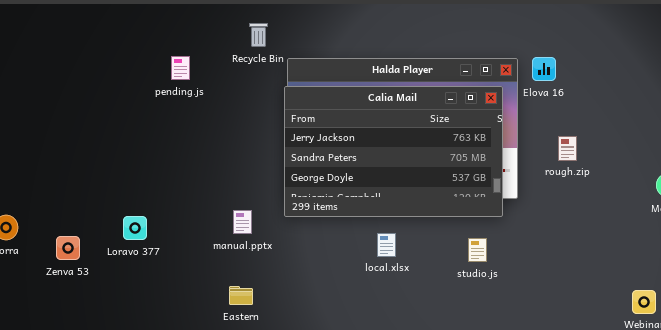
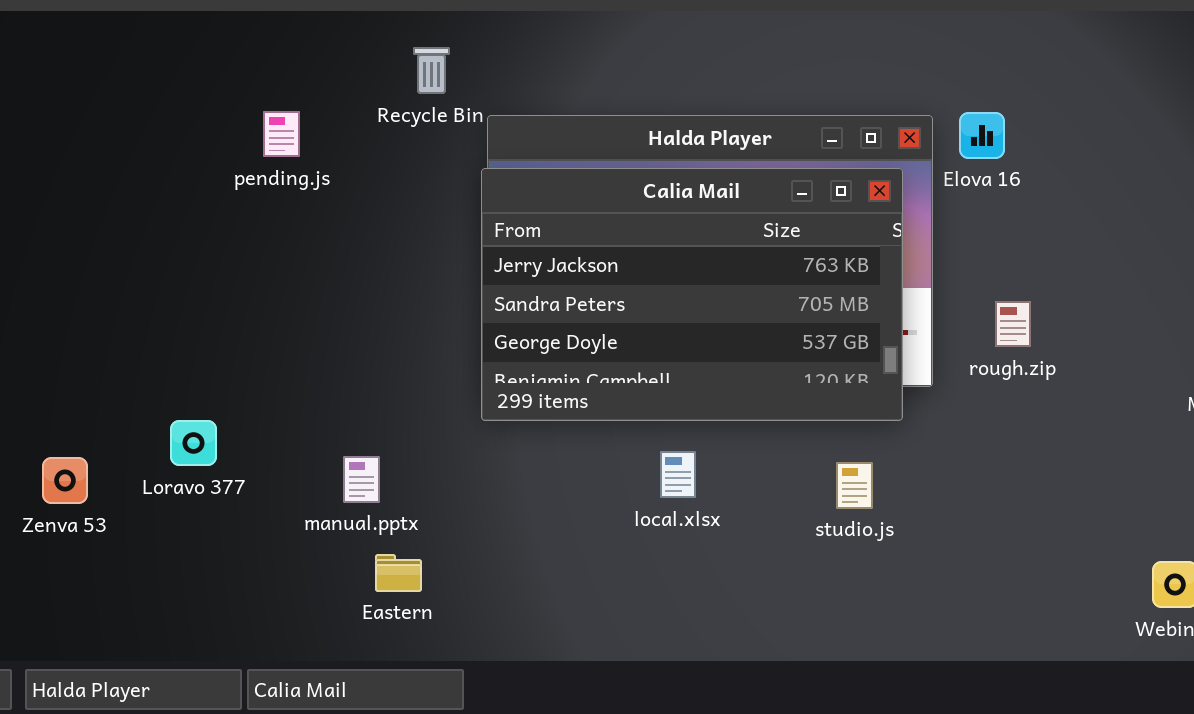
rough.zip: [558,136,577,161] -> [995,301,1031,347], moved
manual.pptx: [233,210,252,234] -> [343,456,380,503], moved

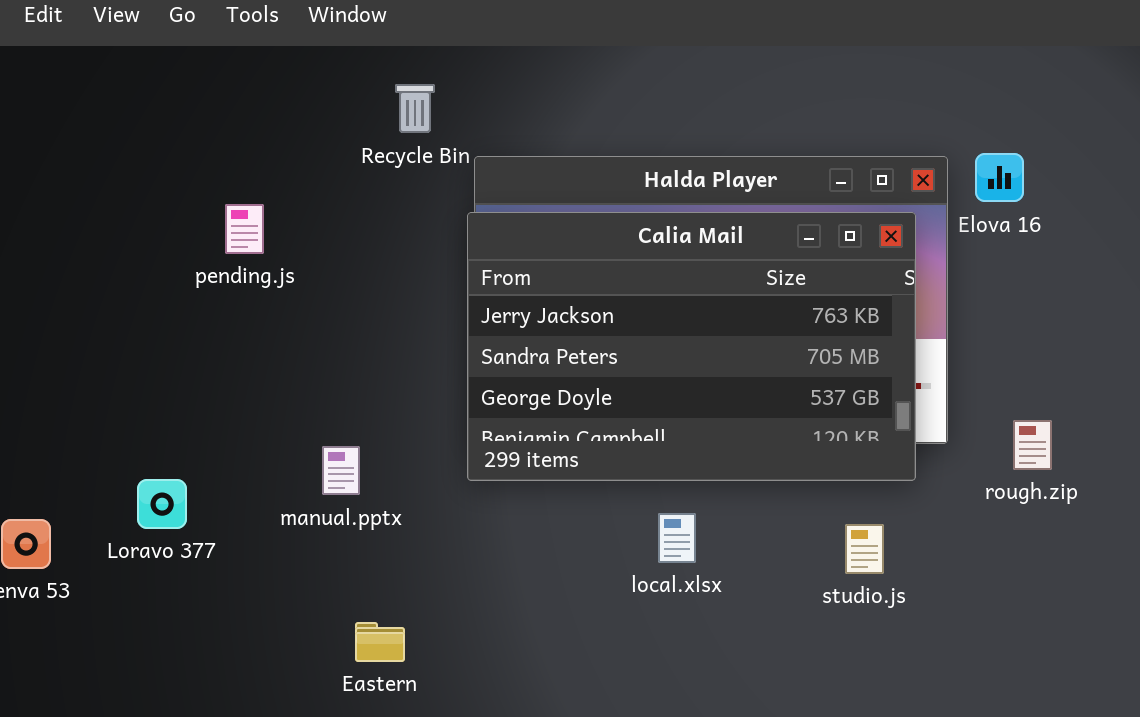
pending.js: [263,111,300,157] -> [225,204,264,254], moved
rough.zip: [995,301,1031,347] -> [1013,420,1052,470], moved
manual.pptx: [343,456,380,503] -> [322,446,360,495], moved

